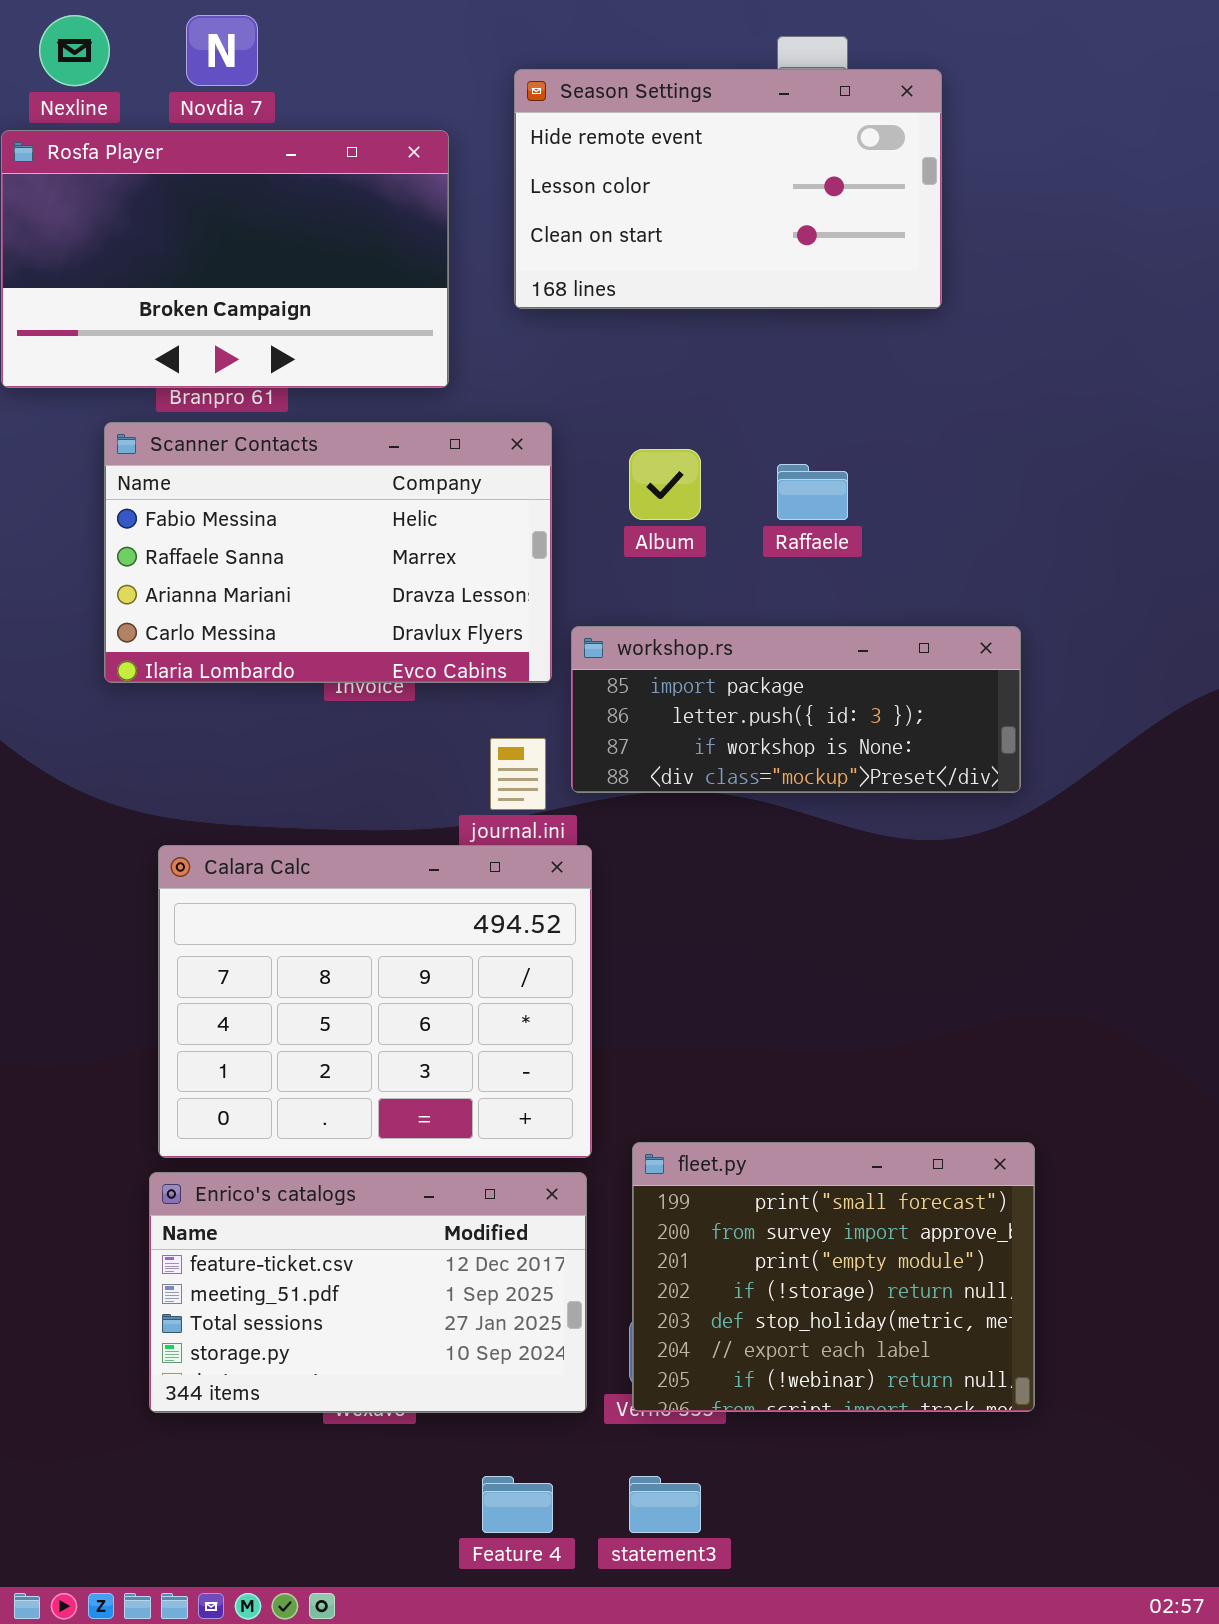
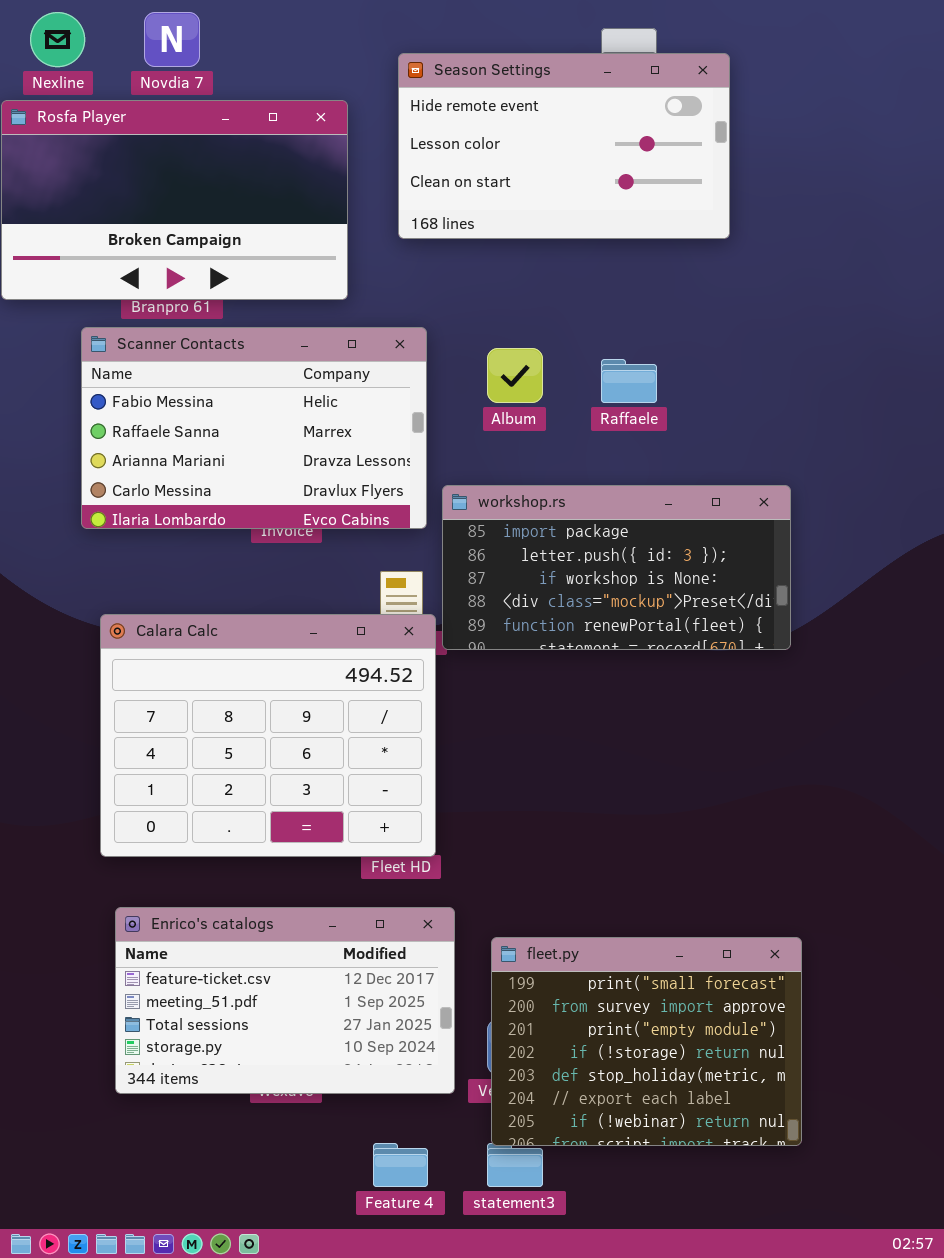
workshop.rs: [571,626,1021,793] -> [442,485,791,650], resized
Calara Calc: [158,845,592,1158] -> [100,614,436,857], moved
fleet.py: [632,1142,1035,1412] -> [491,937,802,1146], moved

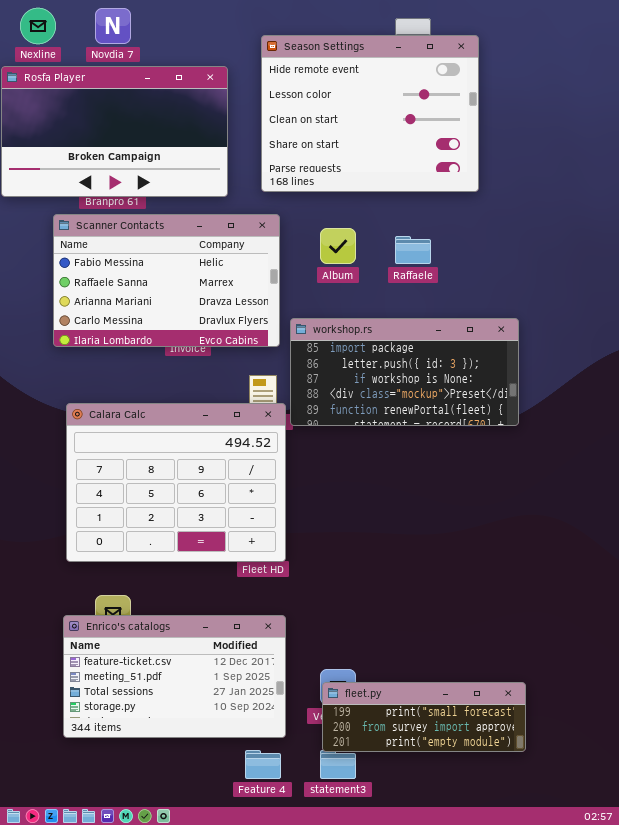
Season Settings: [398,53,730,239] -> [261,35,479,192], resized
Enrico's catalogs: [115,907,455,1094] -> [63,615,286,738], moved
fleet.py: [491,937,802,1146] -> [322,682,526,752], resized

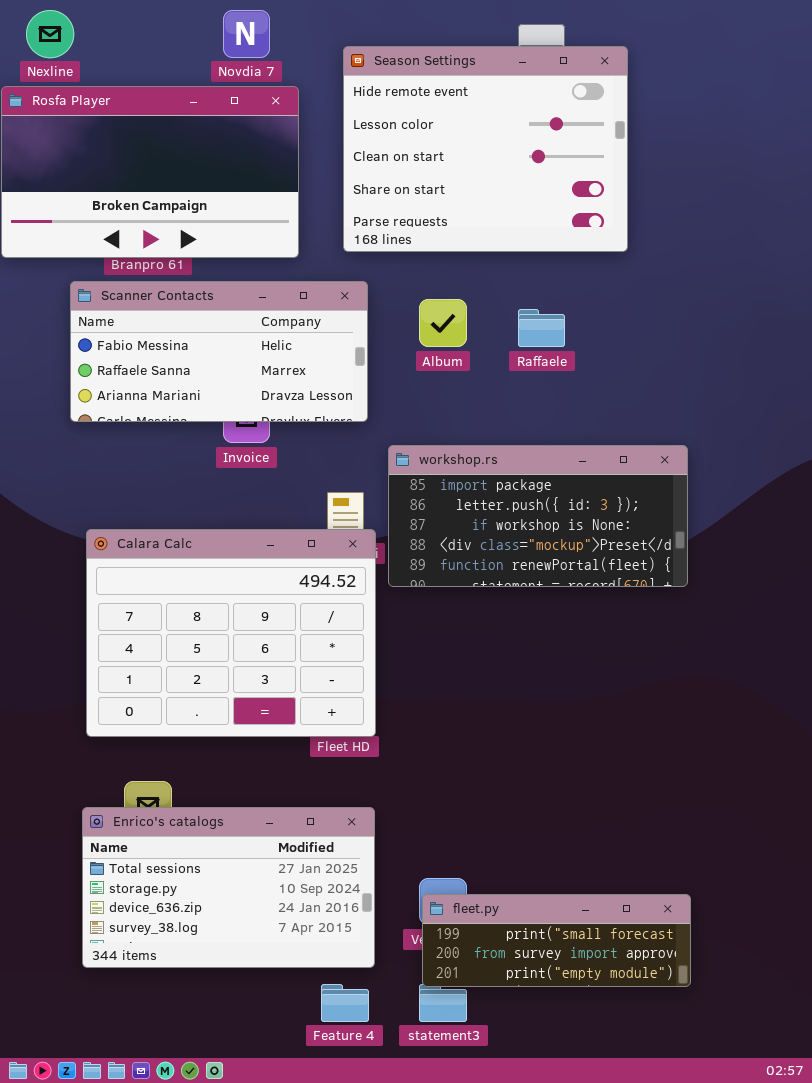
Novdia 7: [95,8,131,44] -> [223,10,270,58], moved
Scanner Contacts: [53,214,280,347] -> [70,281,368,422], resized
workshop.rs: [290,318,519,426] -> [388,445,688,587], moved
Enrico's catalogs: [63,615,286,738] -> [82,807,375,968], scrolled down 2 rows

